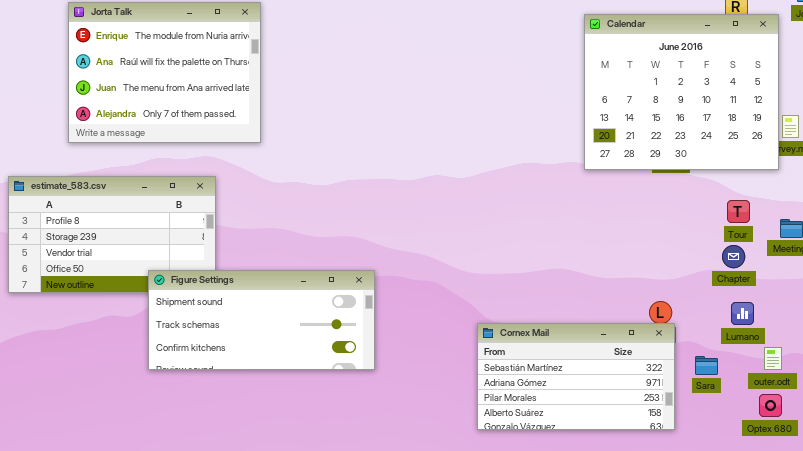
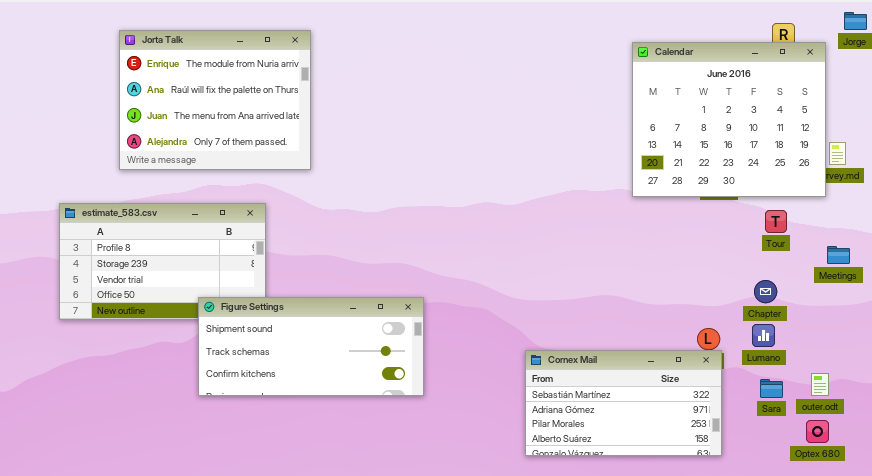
Tour: [727,200,750,223] -> [765,210,787,233], moved
Chapter: [722,245,745,268] -> [754,280,777,303], moved
Lumano: [731,302,754,325] -> [752,324,775,347], moved
Sara: [695,356,718,375] -> [760,379,783,398], moved

